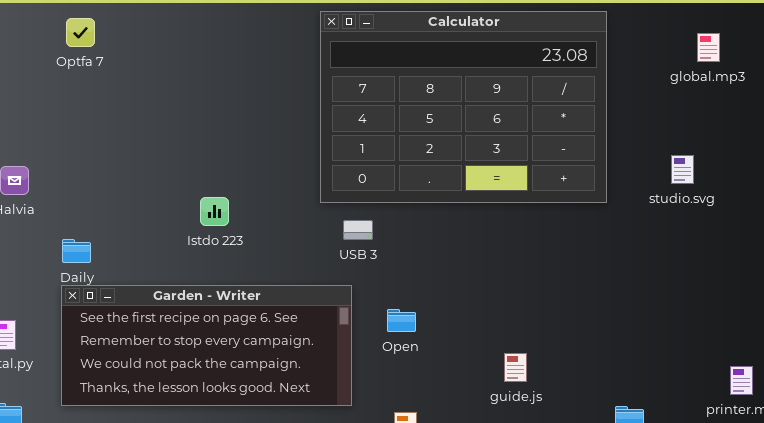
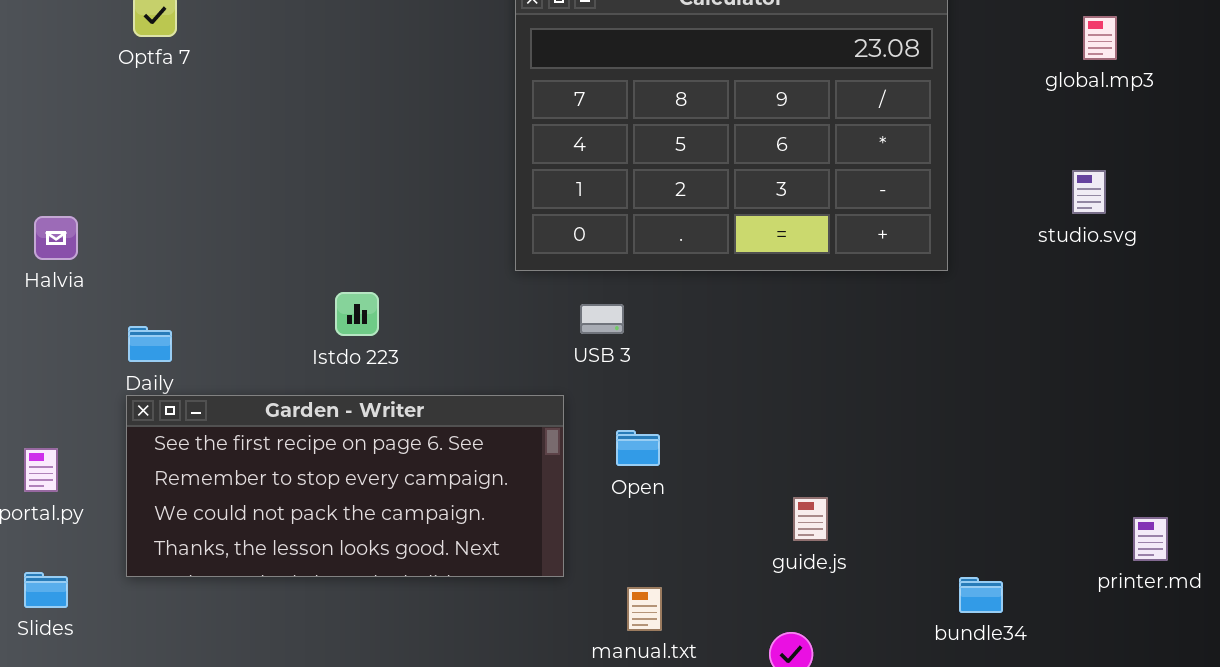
studio.svg: [671,155,694,184] -> [1072,170,1106,214], moved
Istdo 223: [200,197,229,226] -> [335,292,379,336], moved
USB 3: [343,220,373,240] -> [580,304,624,334], moved

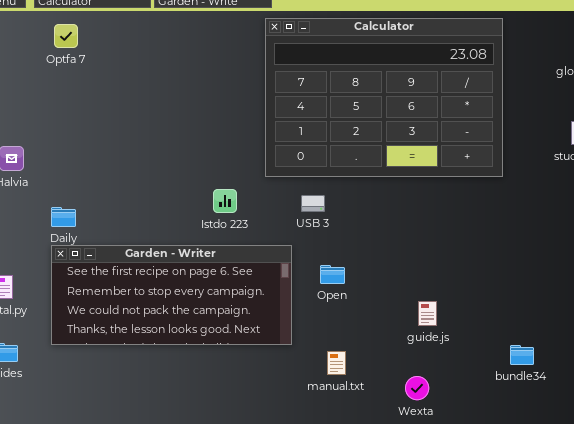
Istdo 223: [335,292,379,336] -> [213,189,237,213], moved

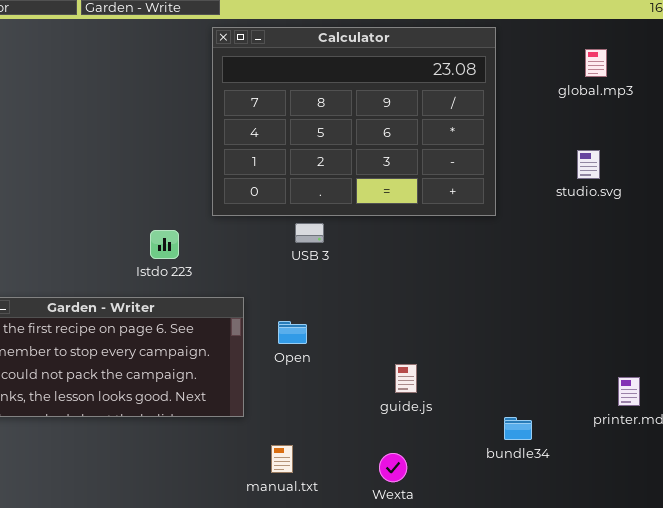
USB 3: [301,195,325,212] -> [295,223,324,243], moved
manual.txt: [327,351,346,375] -> [271,445,293,473], moved

